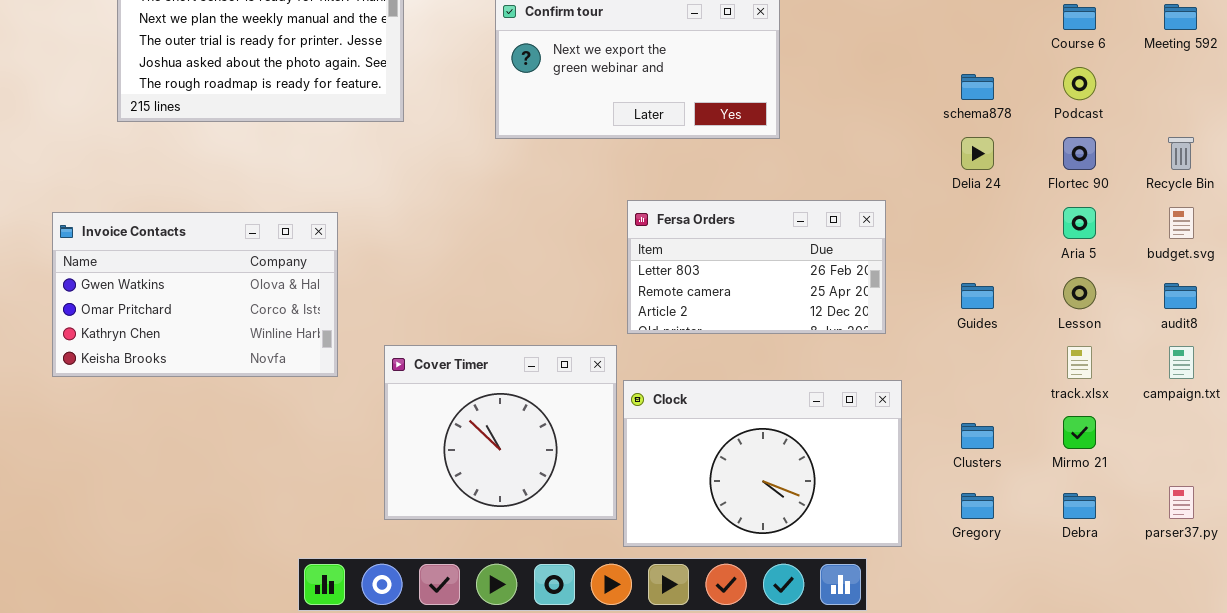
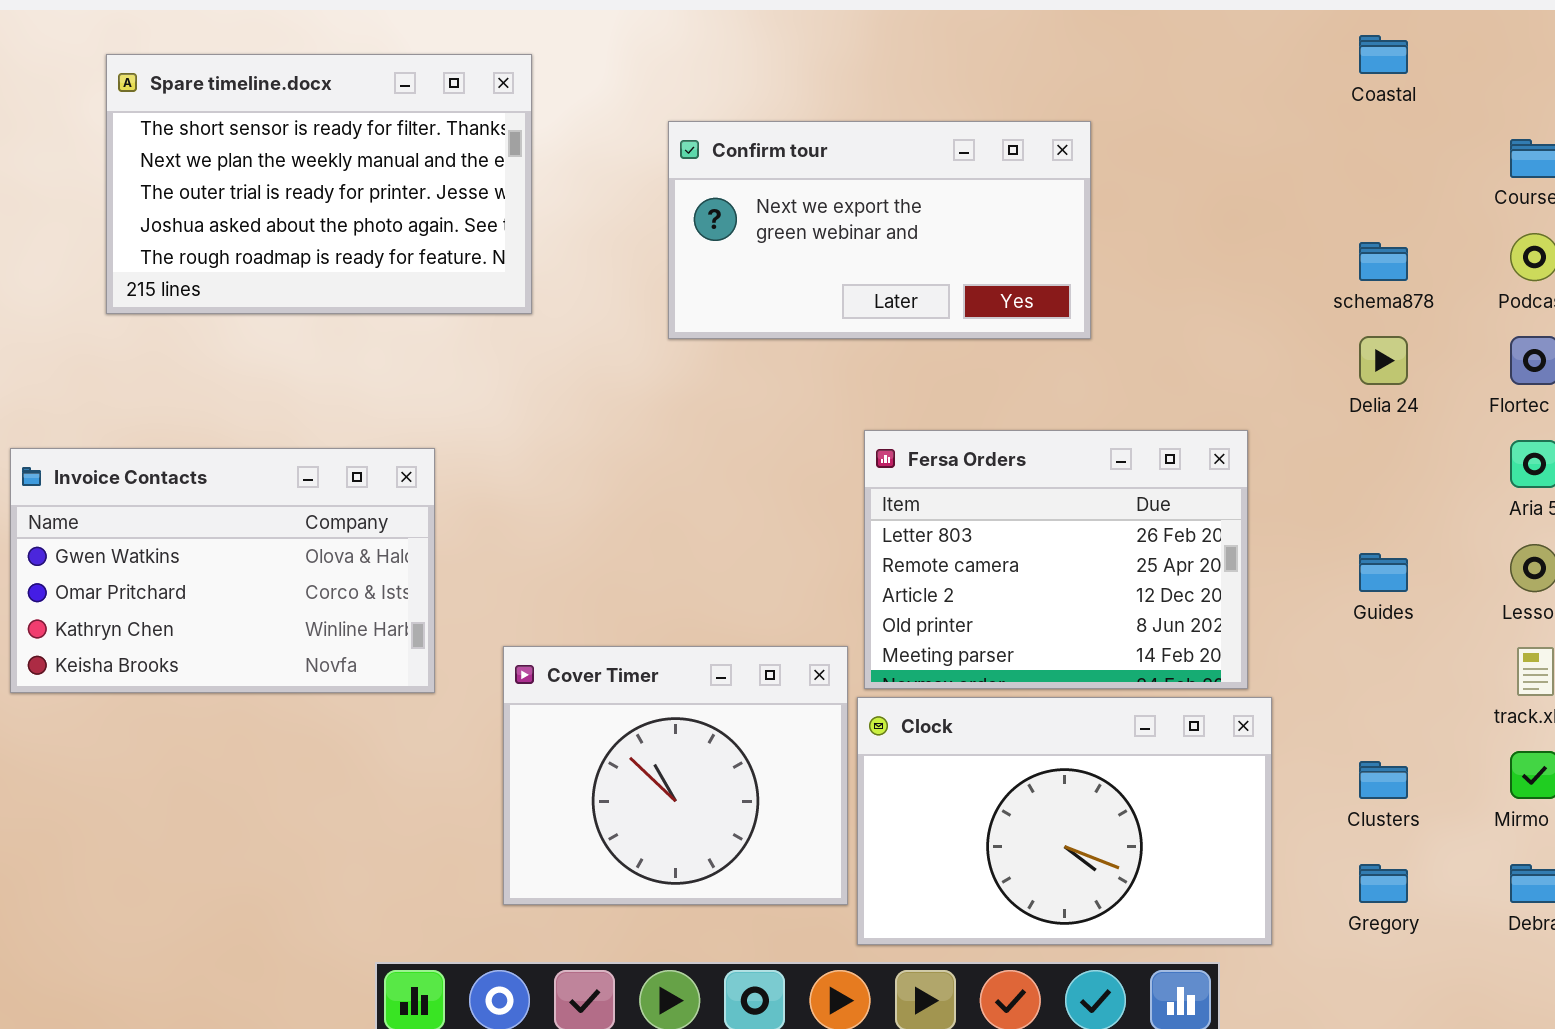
Fersa Orders: [627,200,886,334] -> [864,430,1248,689], resized

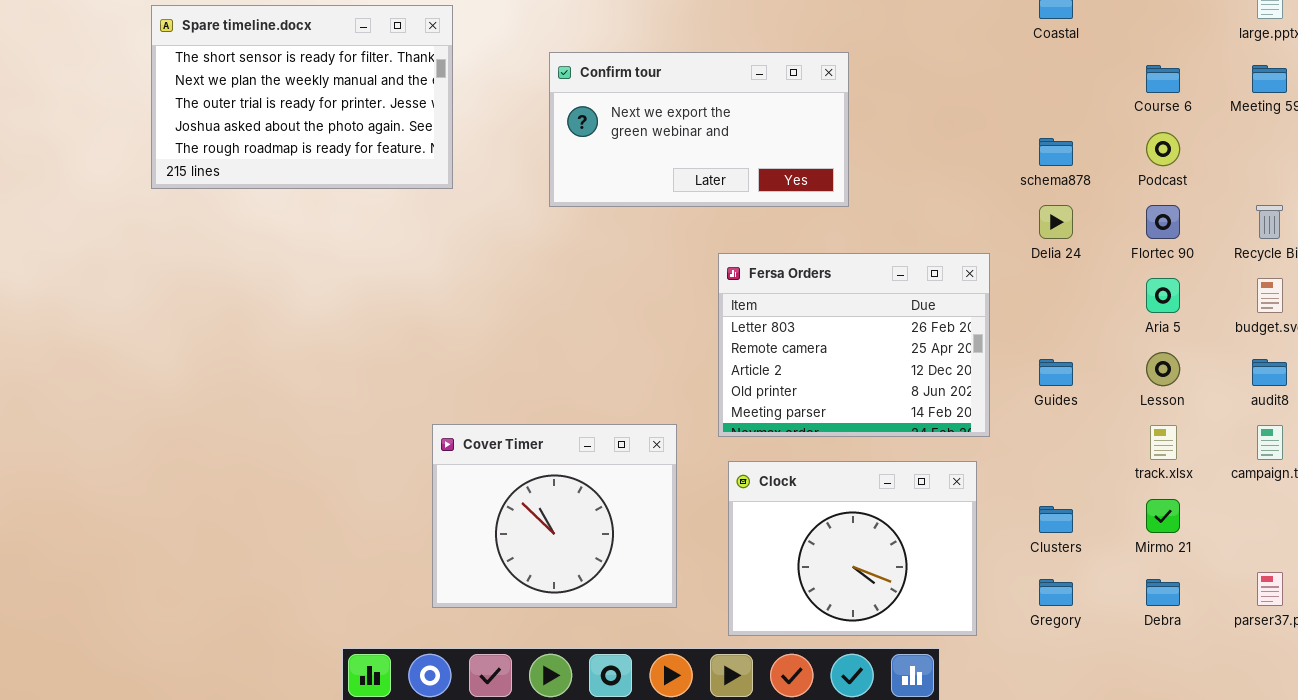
Fersa Orders: [864,430,1248,689] -> [718,253,990,437], moved
Invoice Contacts: [10,448,435,693] -> none, closed
Clock: [857,697,1272,945] -> [728,461,977,636], resized

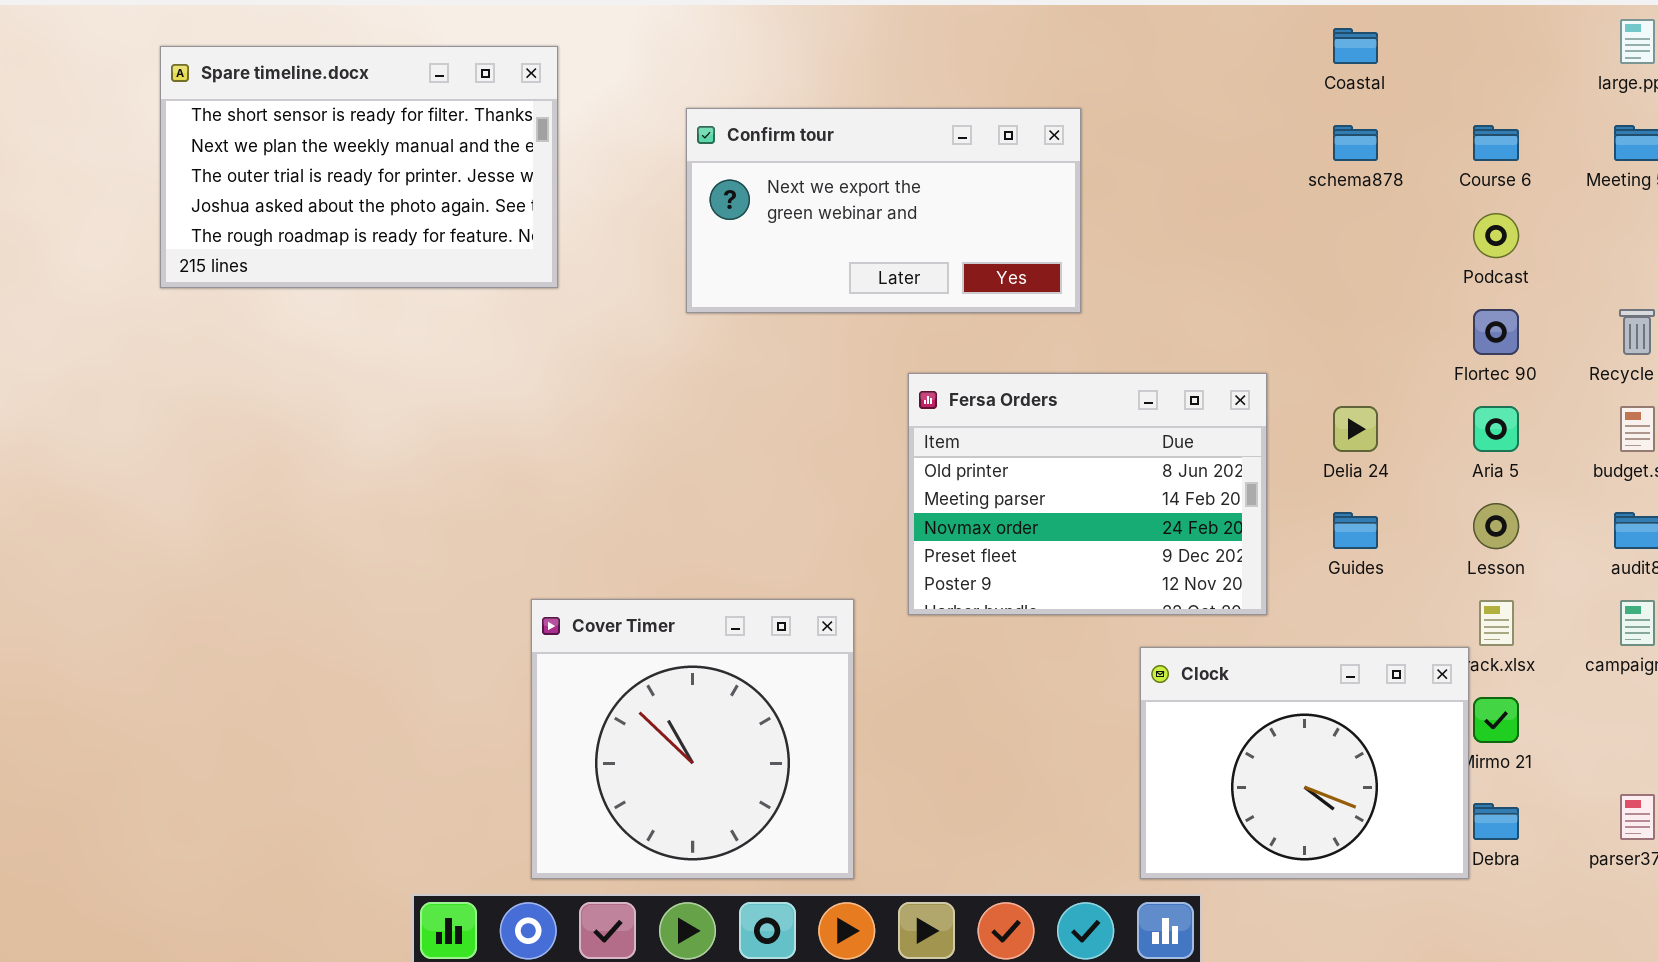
schema878: [1039,138,1073,166] -> [1333,125,1378,161], moved
Delia 24: [1039,205,1073,239] -> [1333,406,1378,452], moved
Fersa Orders: [718,253,990,437] -> [908,373,1267,615], scrolled down 3 rows
Cover Timer: [432,424,677,608] -> [531,599,854,879], resized
Clock: [728,461,977,636] -> [1140,647,1469,879], moved

